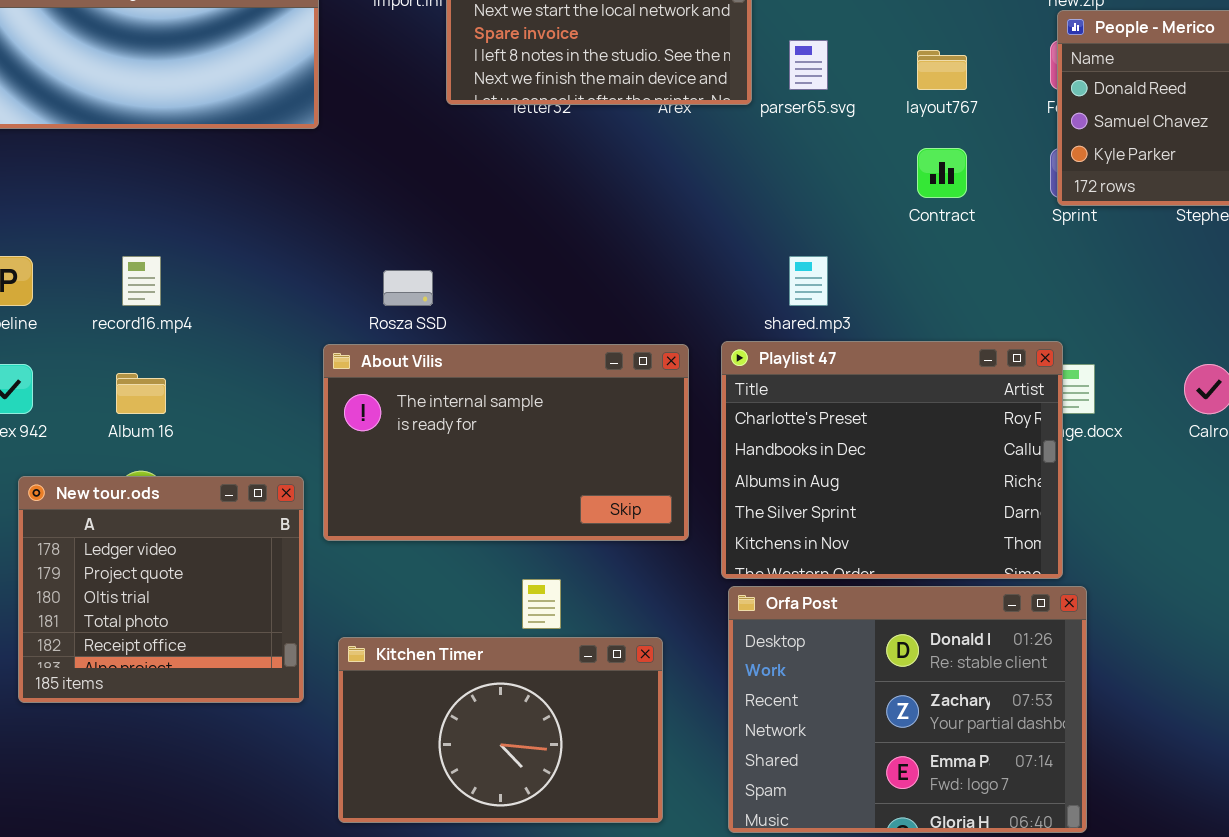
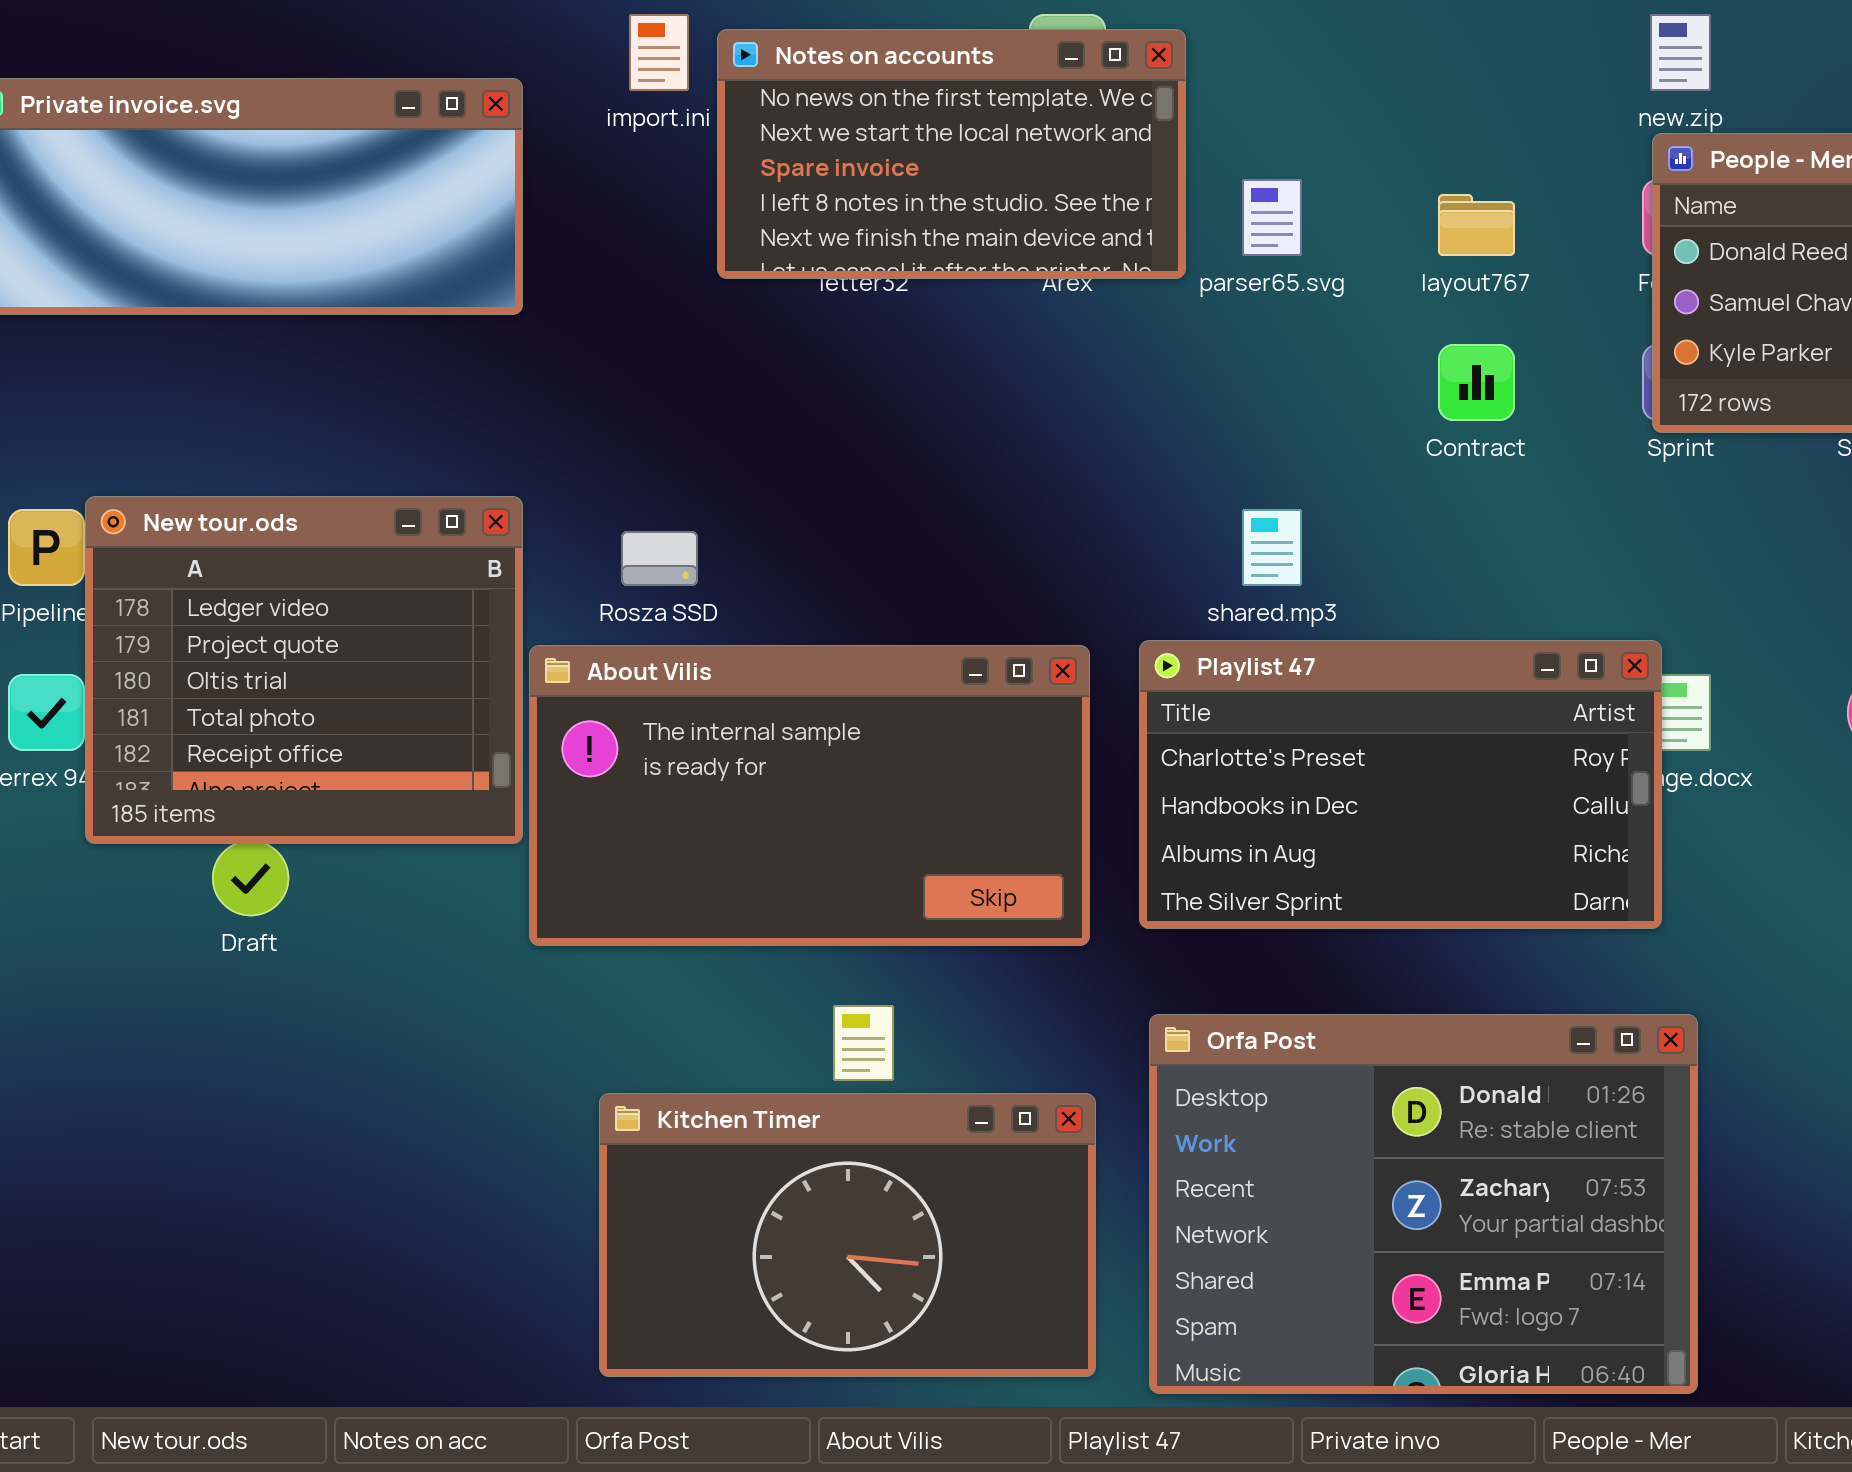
Playlist 47: [721,341,1063,579] -> [1139,640,1662,929], resized
New tour.ods: [18,476,304,703] -> [85,496,523,844], moved
Kitchen Timer: [338,637,663,823] -> [599,1093,1096,1377], moved

